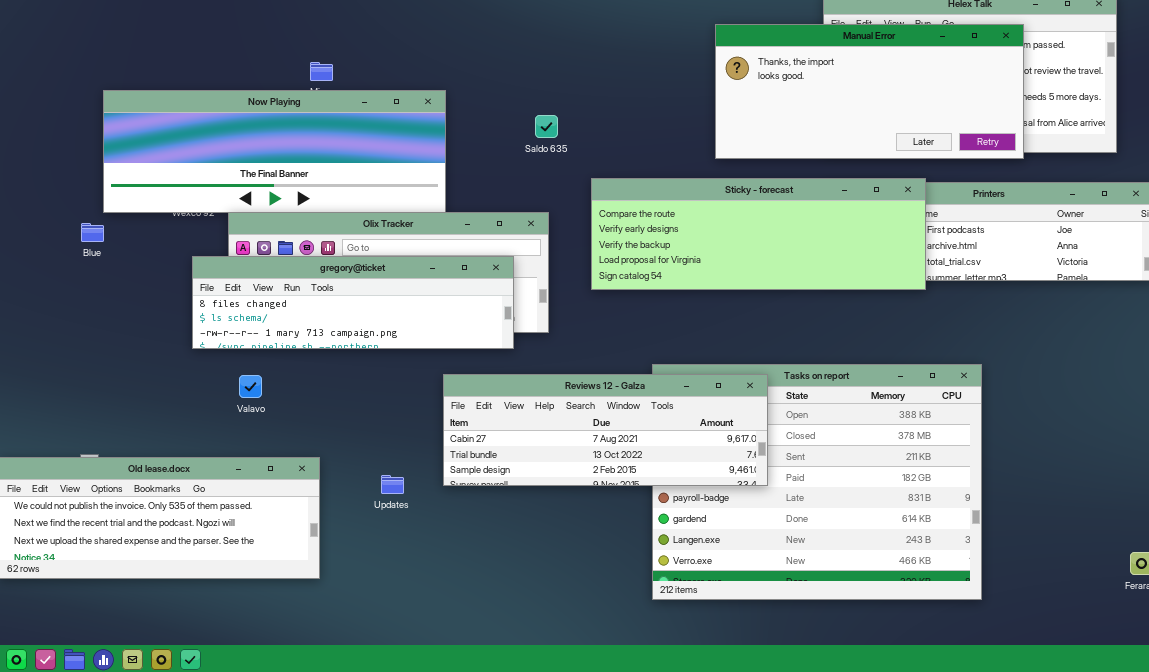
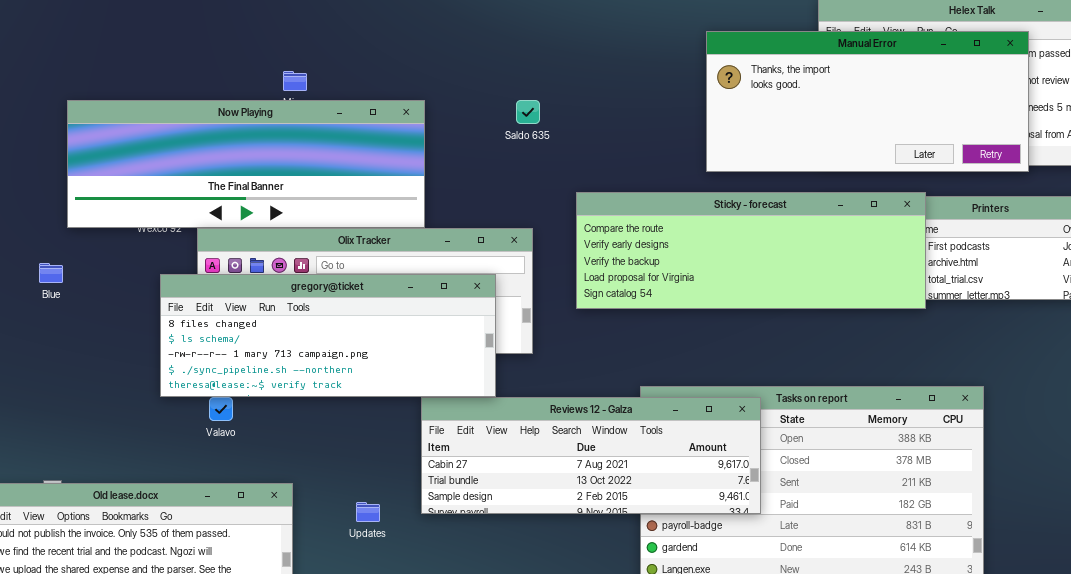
Saldo 635: [535,115,558,138] -> [516,100,540,124], moved
Blue: [81,223,104,242] -> [39,263,63,283], moved
gregory@ticket: [192,256,514,349] -> [160,274,496,397], resized

